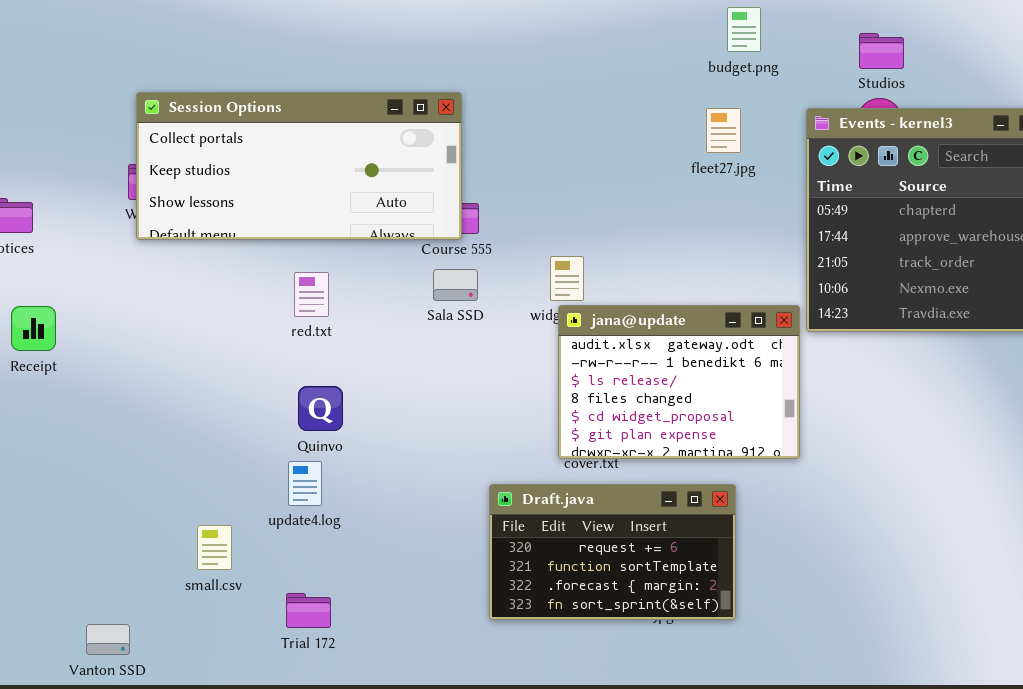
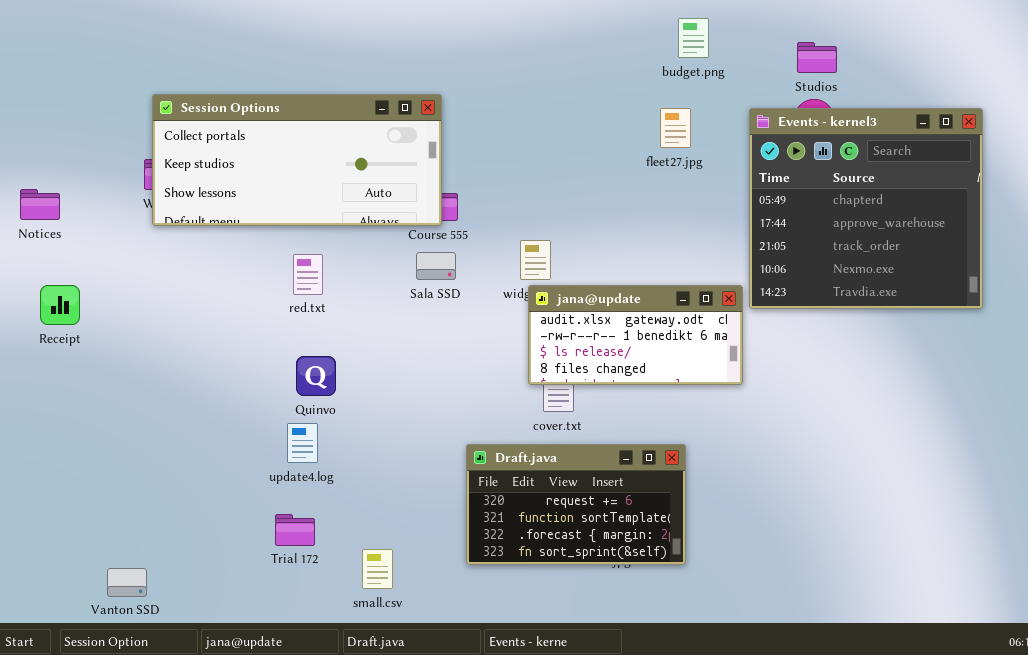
jana@update: [558,305,800,459] -> [528,285,743,385], resized
small.csv: [197,525,232,570] -> [362,549,393,589], moved
Trial 172: [286,593,331,628] -> [275,514,315,546], moved

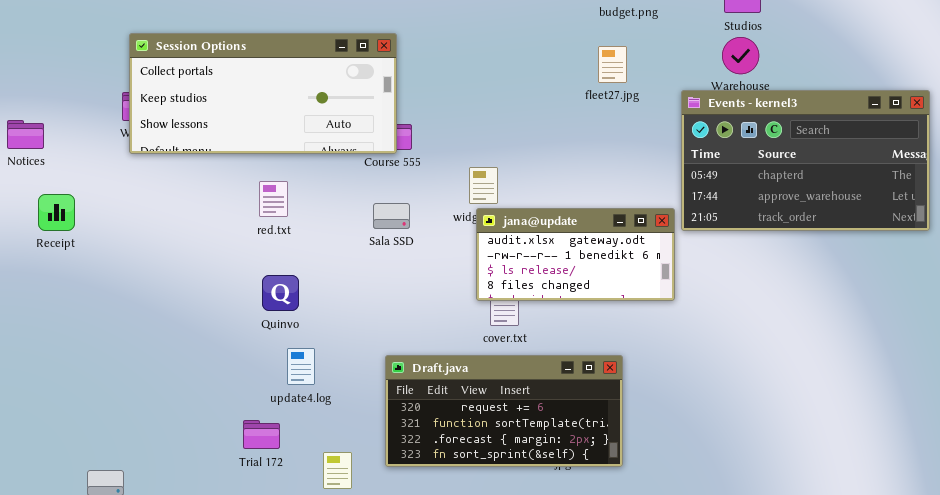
Events - kernel3: [749,108,983,309] -> [681,90,930,231], resized
Sala SSD: [416,252,456,280] -> [373,203,410,229], moved
Receipt: [40,285,80,325] -> [38,194,75,231], moved
update4.log: [287,423,318,463] -> [287,348,315,385], moved
Draft.java: [466,444,686,565] -> [385,355,623,467], resized

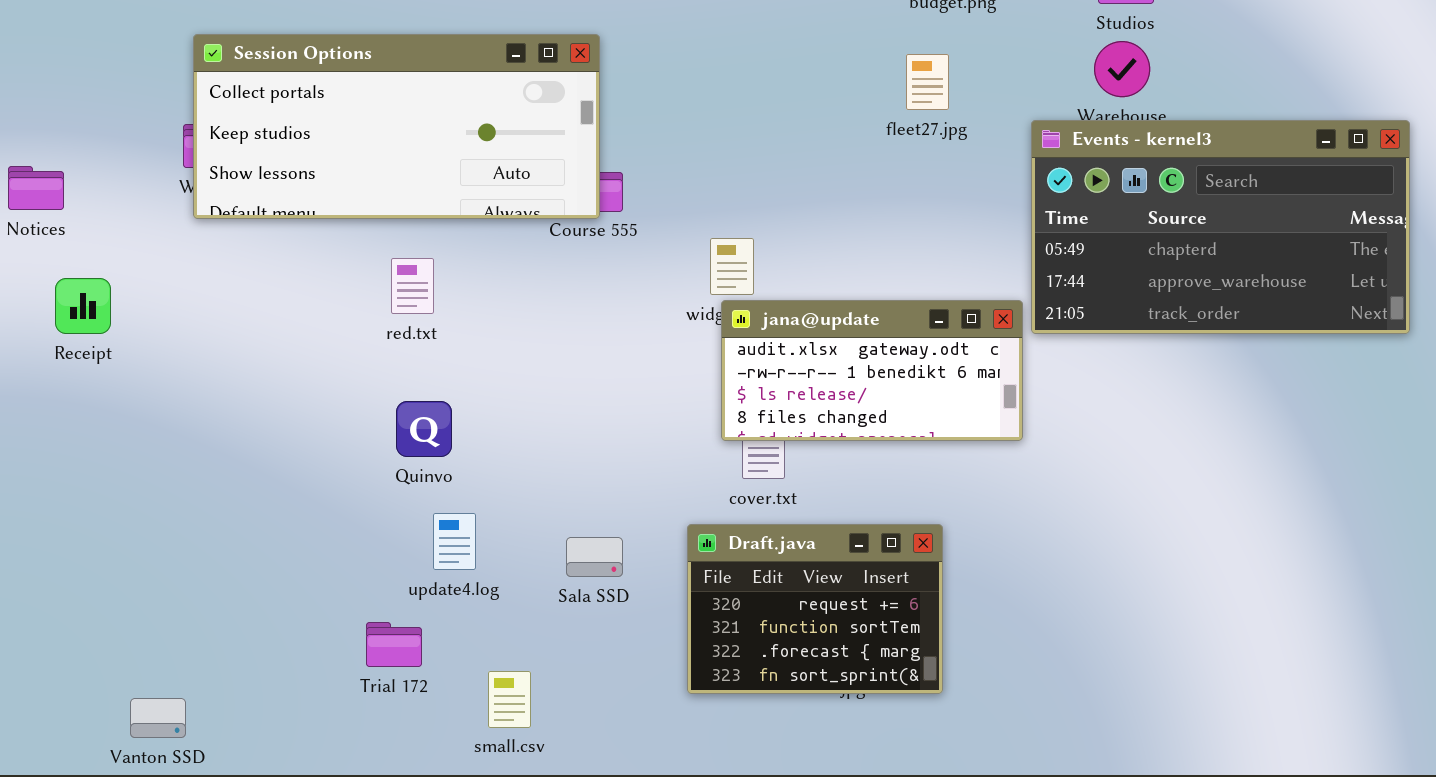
Sala SSD: [373,203,410,229] -> [566,537,623,577], moved
Draft.java: [385,355,623,467] -> [687,524,943,694], resized

